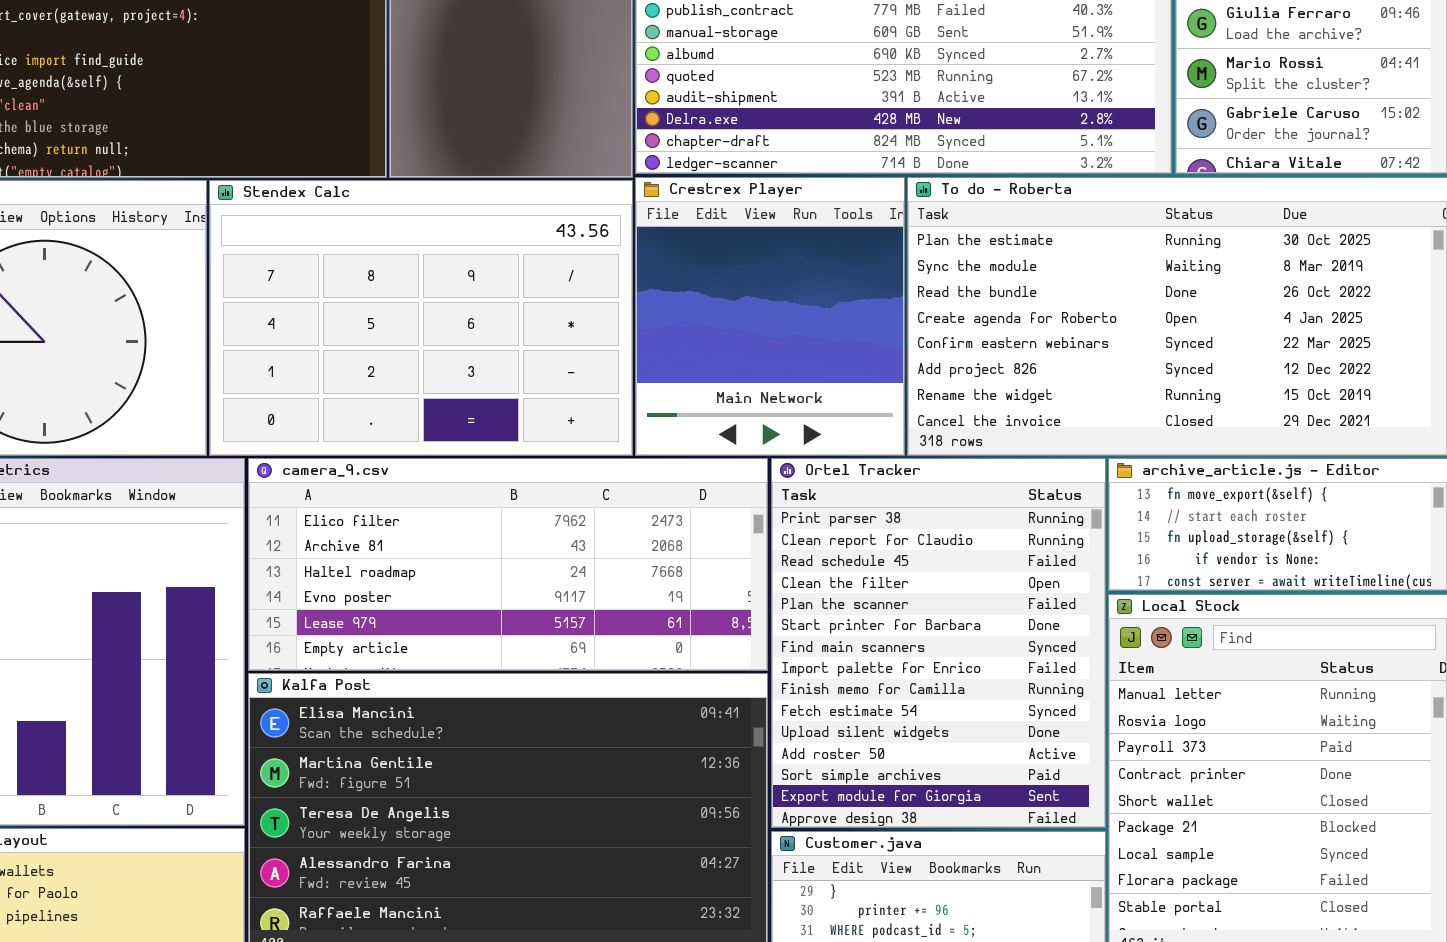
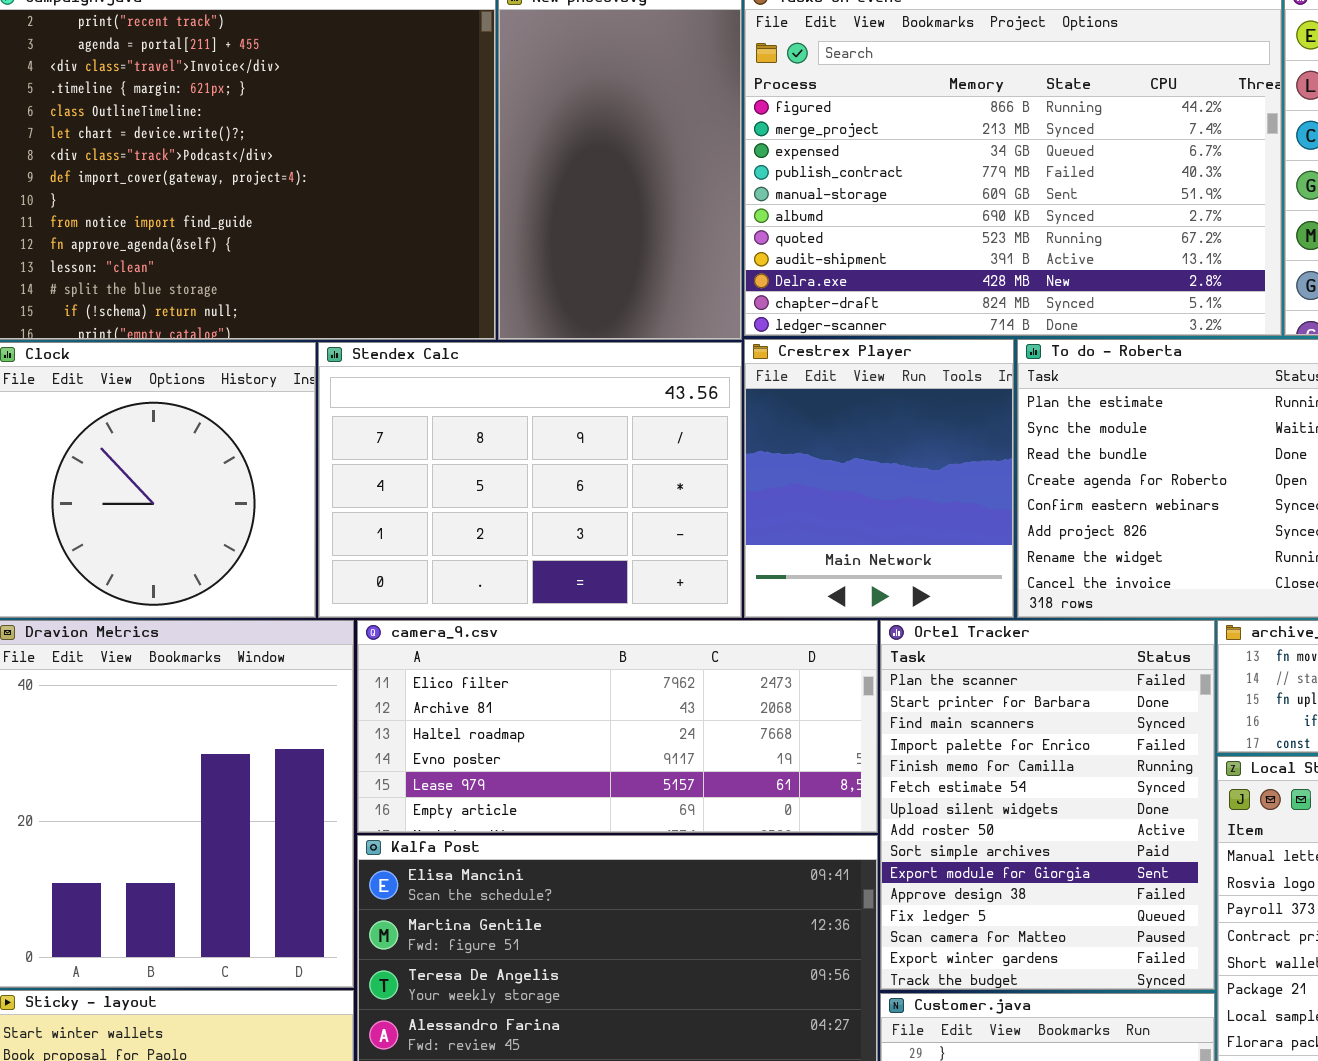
Ortel Tracker: [771,458,1106,828] -> [880,620,1215,990], scrolled down 4 rows

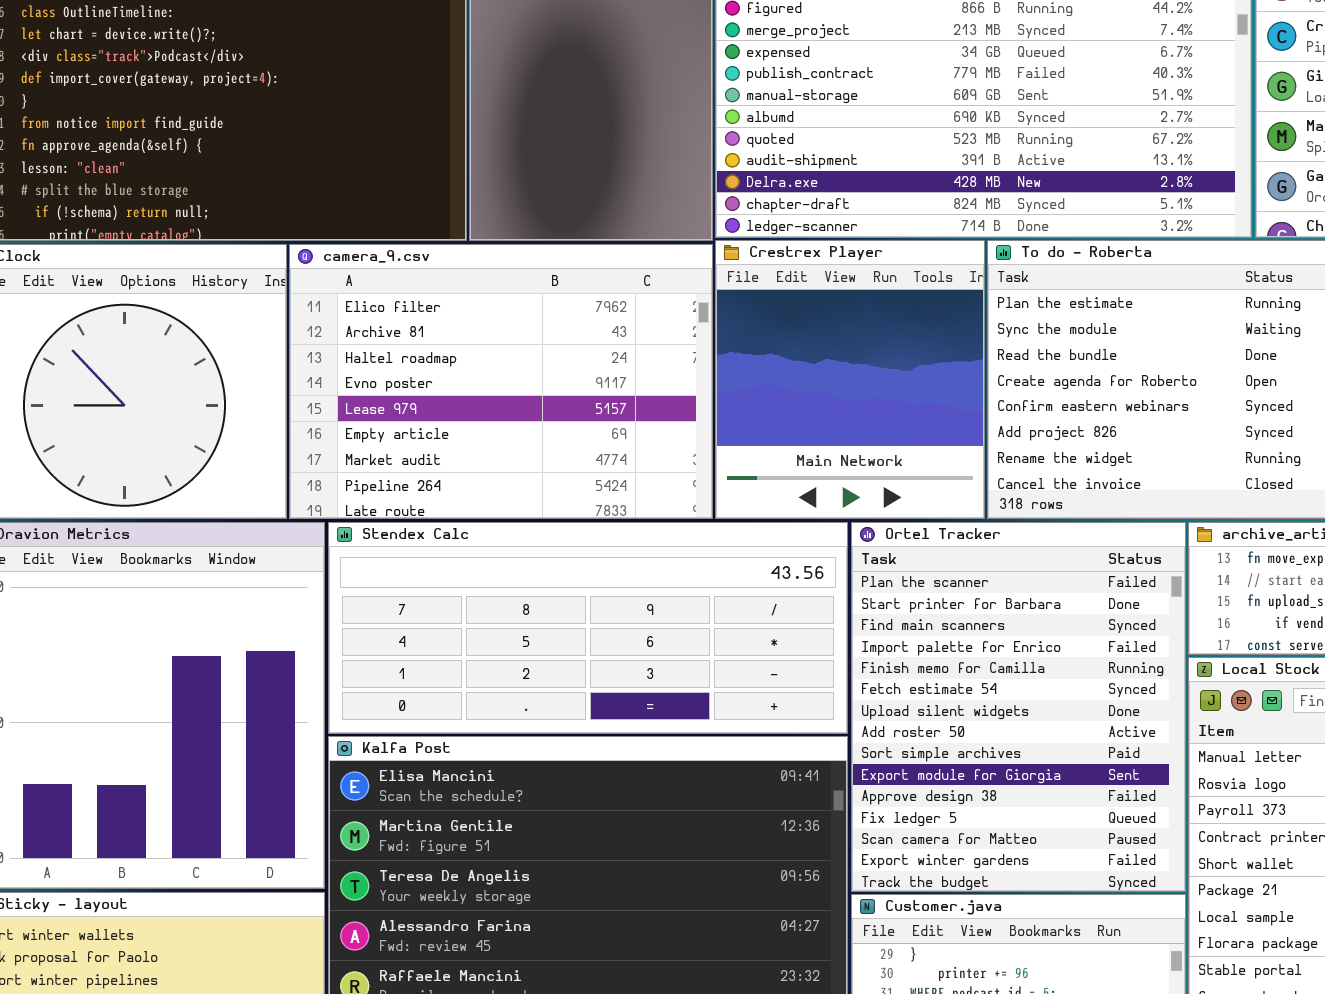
Stendex Calc: [318,342,742,618] -> [328,522,848,734], moved, resized
camera_9.csv: [357,620,878,833] -> [289,244,713,519], moved, resized

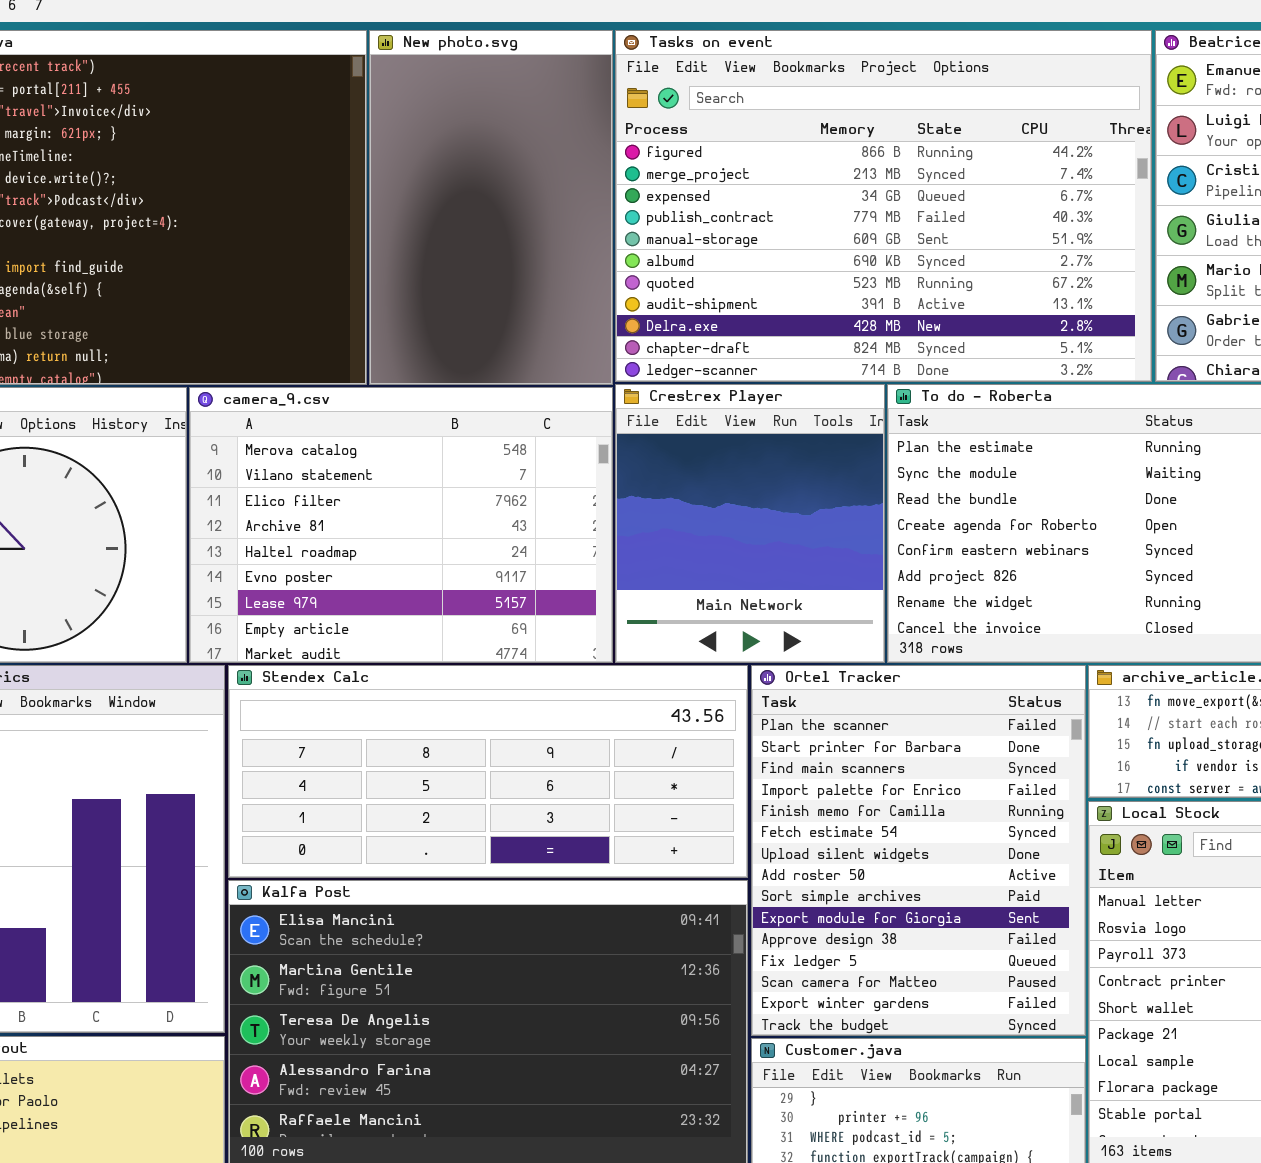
camera_9.csv: [289,244,713,519] -> [189,387,613,663], scrolled up 2 rows

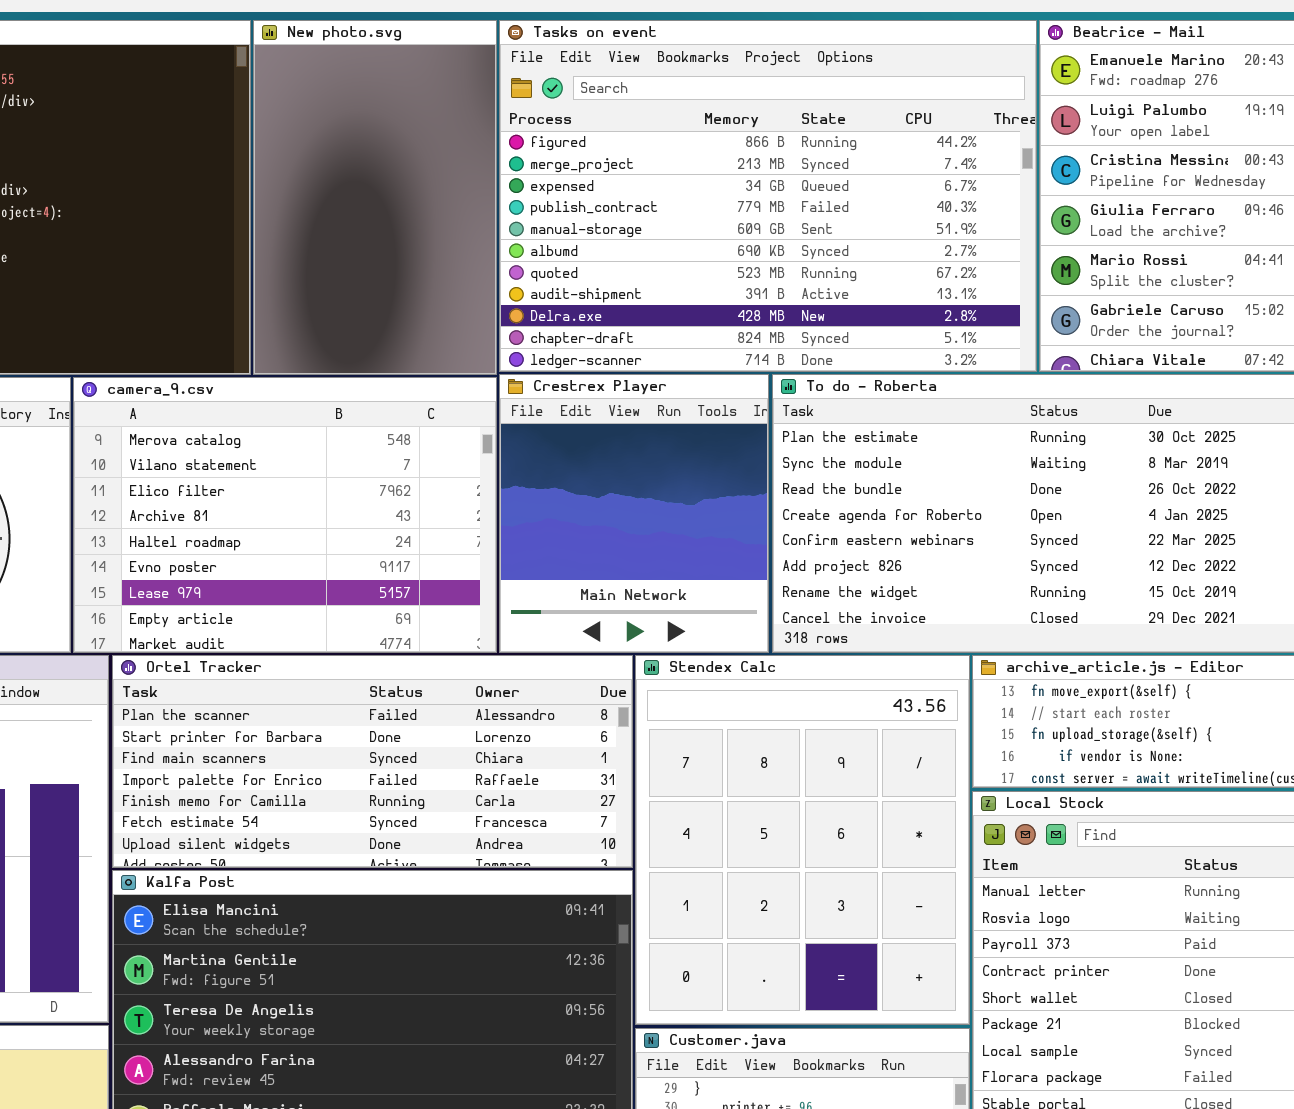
Stendex Calc: [228,665,748,878] -> [635,655,970,1025], moved, resized
Ortel Tracker: [751,665,1086,1036] -> [112,655,633,868], moved, resized

